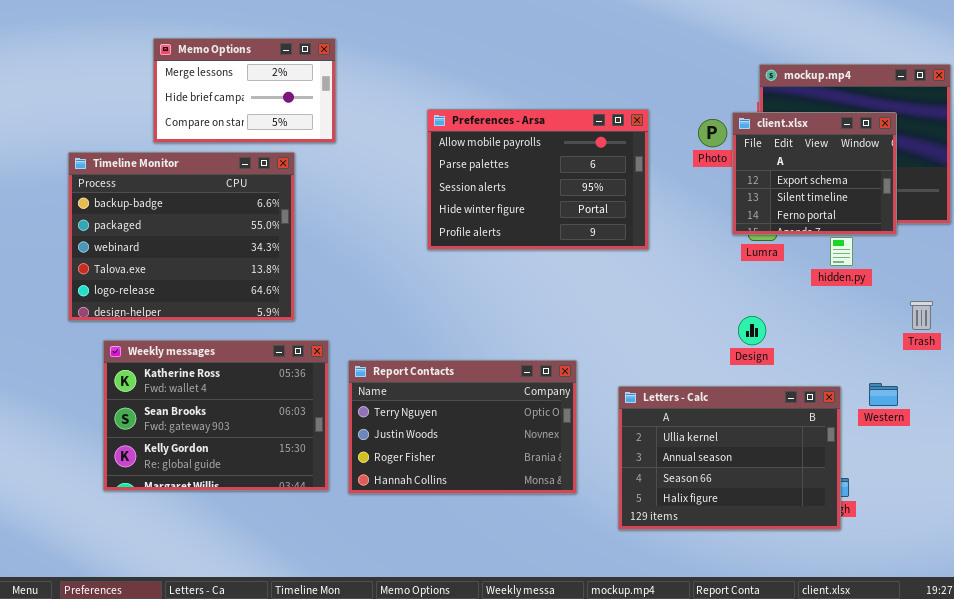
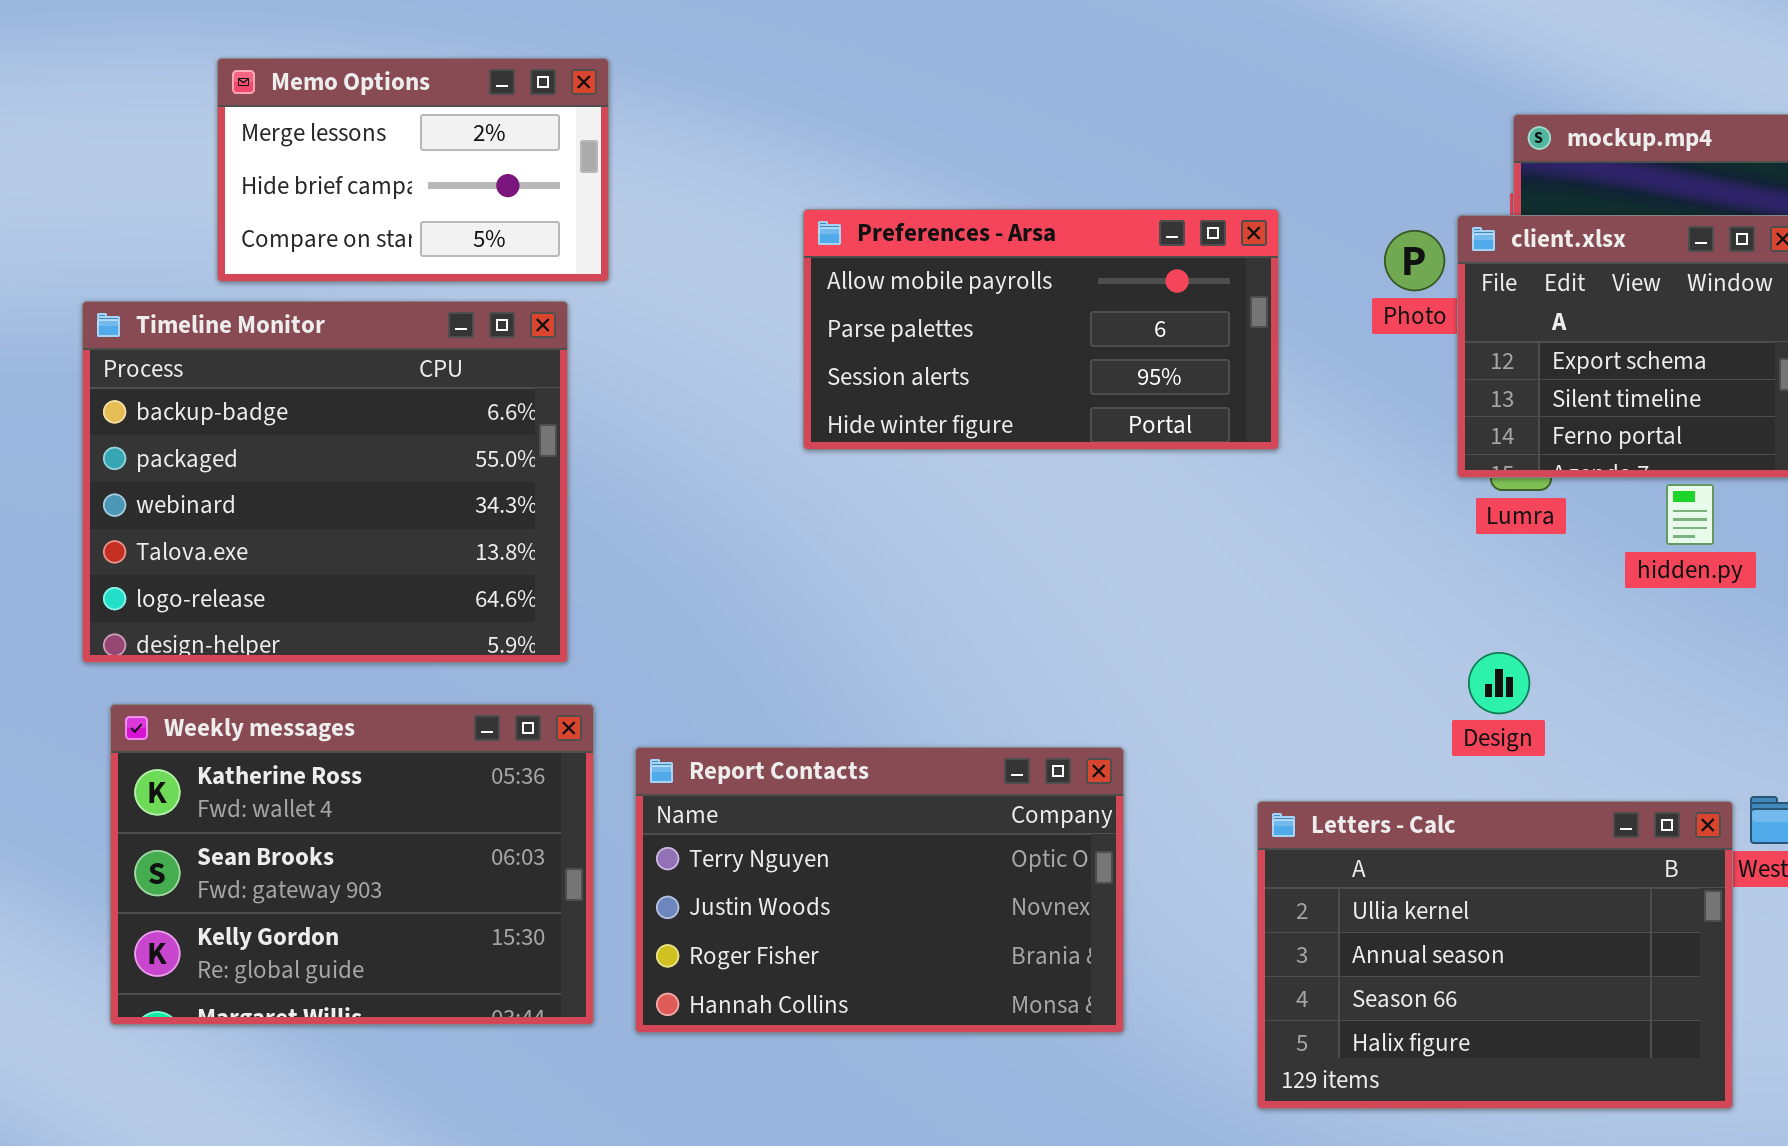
Preferences - Arsa: [427,109,649,250] -> [803,209,1279,450], resized
Timeline Monitor: [68,152,295,321] -> [82,301,568,663], moved
Letters - Calc: [618,386,841,530] -> [1257,801,1733,1109], moved

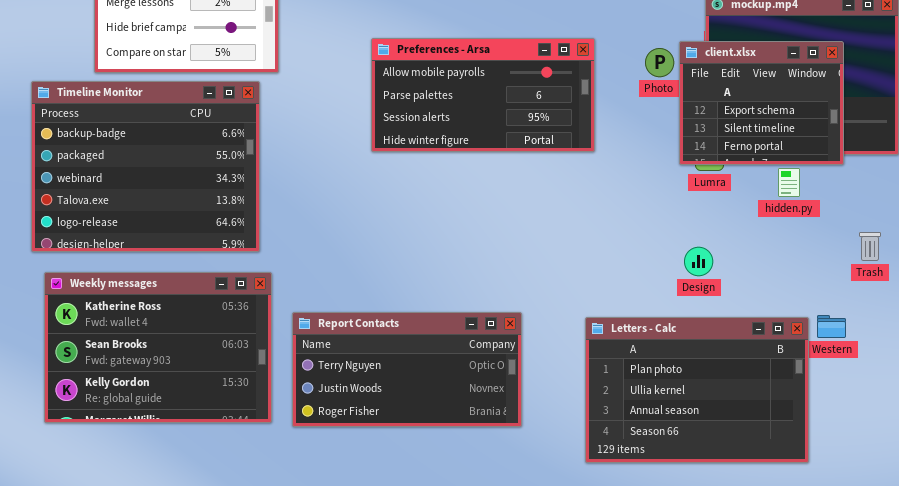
Report Contacts: [635,747,1124,1033] -> [292,312,522,427], resized
Letters - Calc: [1257,801,1733,1109] -> [585,317,809,463], scrolled up 1 row

